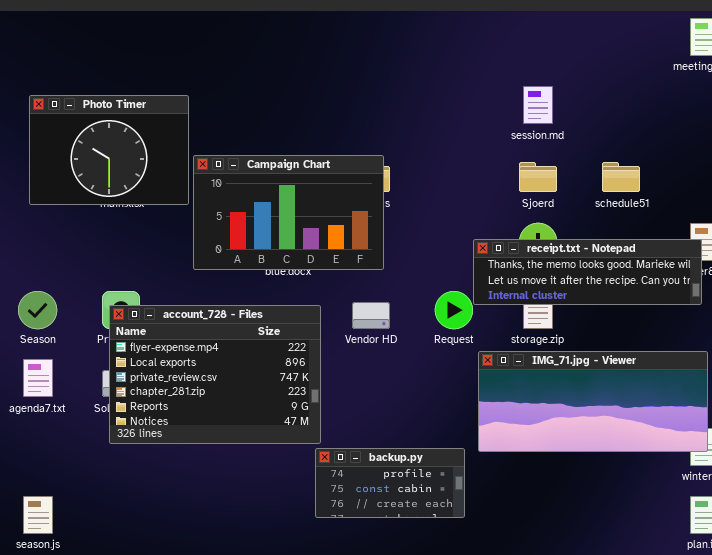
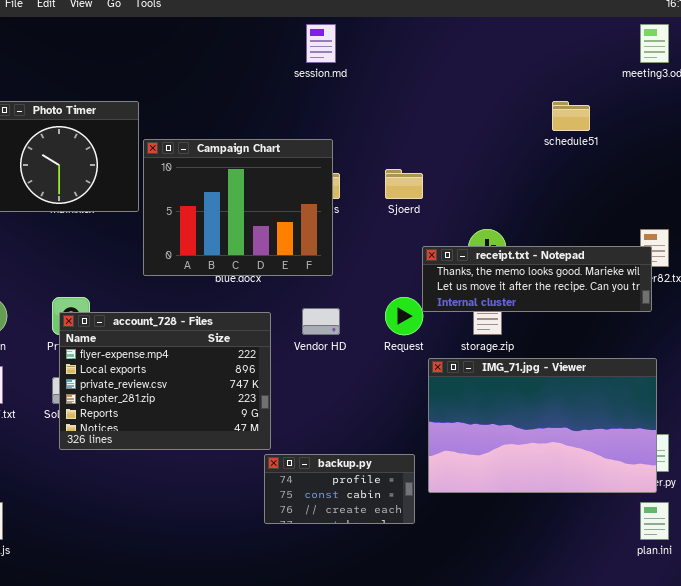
session.md: [523,86,553,124] -> [306,24,336,63], moved
Campaign Chart: [193,155,384,270] -> [143,139,333,276], resized
Sjoerd: [519,162,557,192] -> [385,169,423,199], moved
schedule51: [602,162,640,192] -> [552,101,590,131], moved
IMG_71.jpg - Viewer: [478,351,708,452] -> [428,358,657,493], resized

